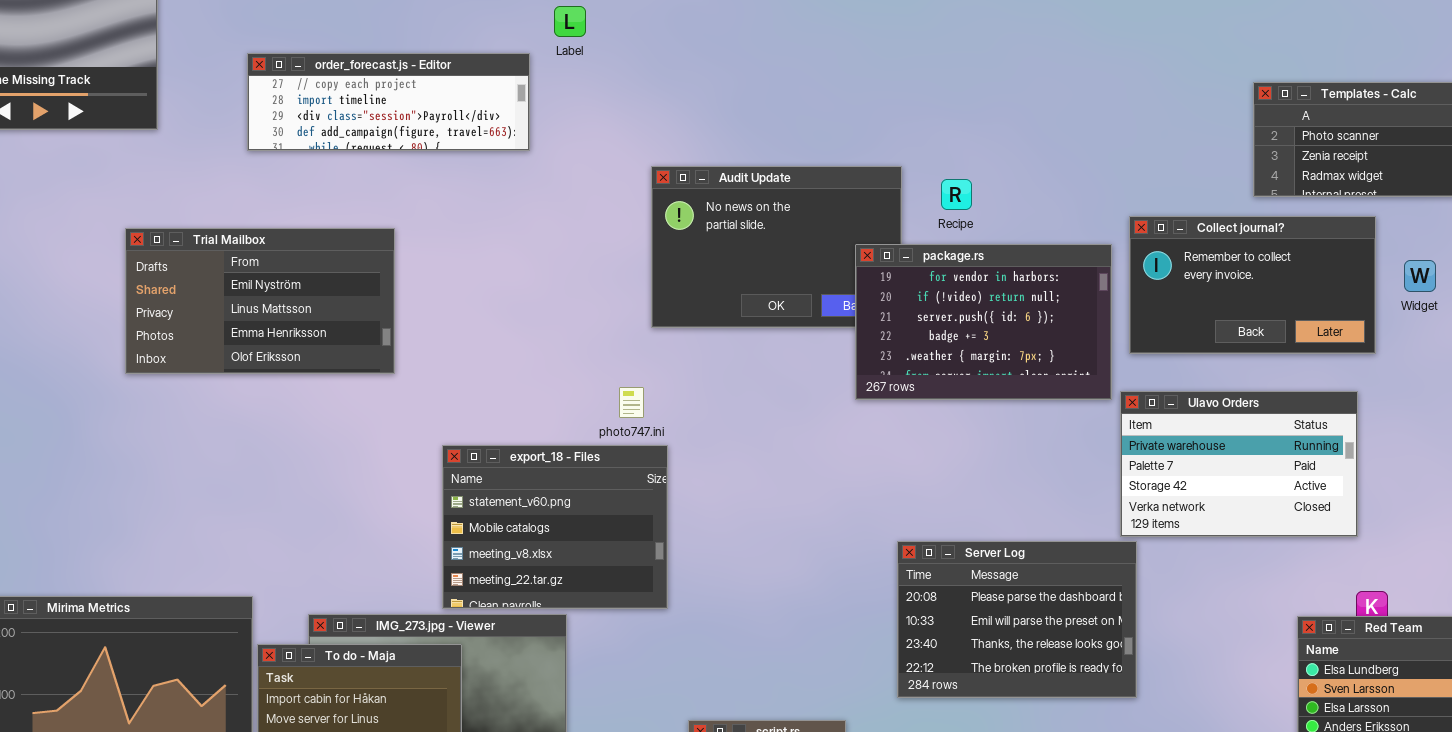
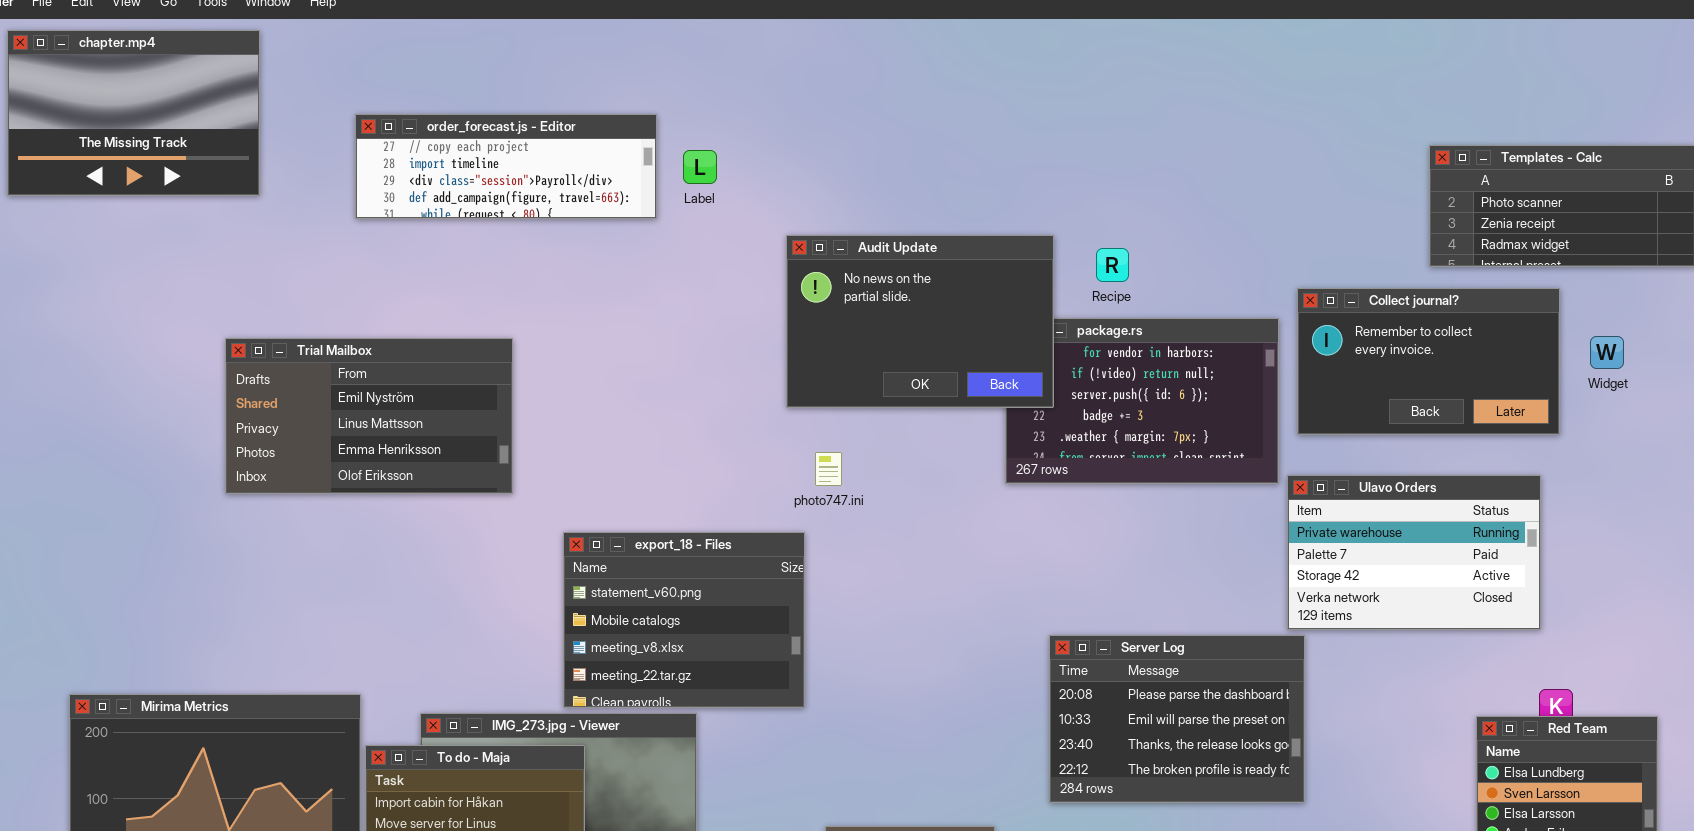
Label: [554,6,586,37] -> [683,150,717,184], moved
Audit Update: [651,166,902,328] -> [786,235,1054,408], raised
Trial Mailbox: [125,228,395,374] -> [225,338,513,494], moved
photo747.ini: [619,387,644,418] -> [815,452,842,486], moved

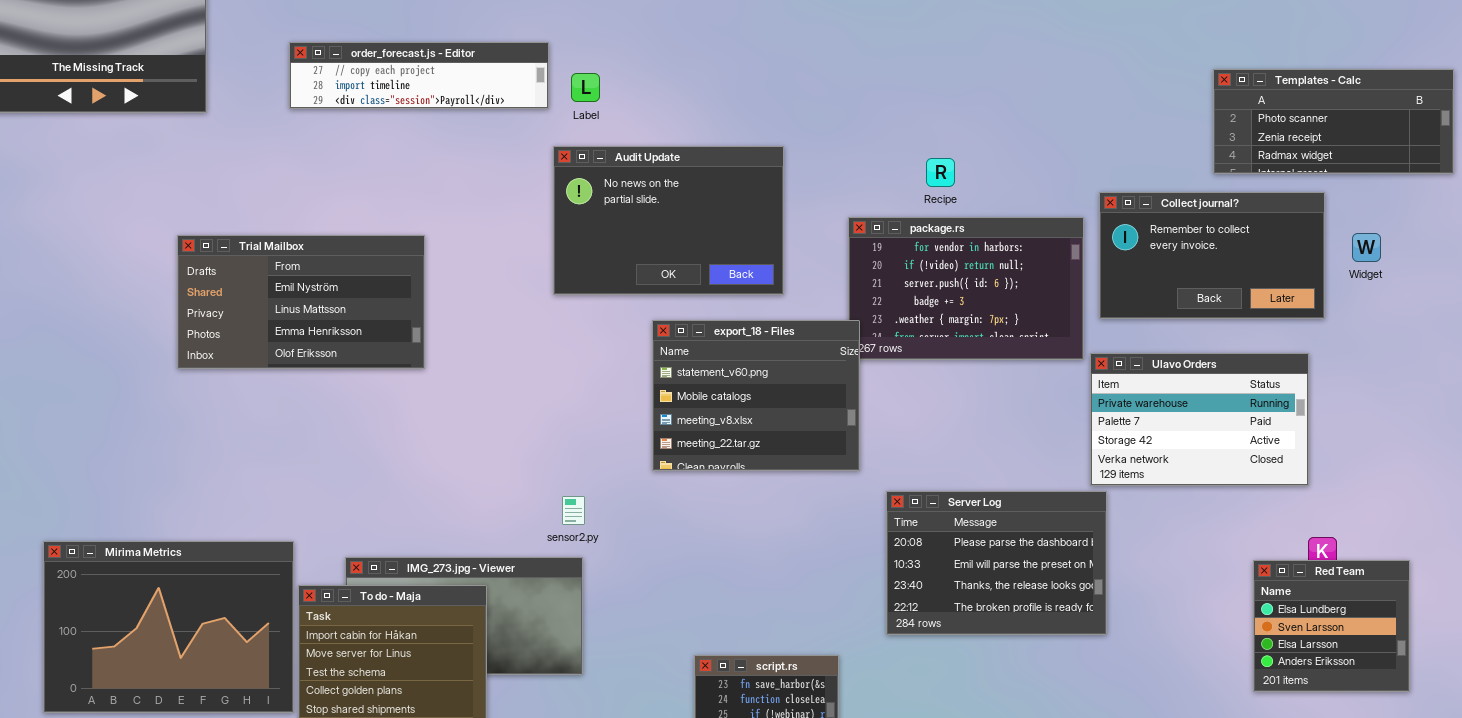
order_forecast.js - Editor: [355,114,657,219] -> [289,42,549,109], resized
Audit Update: [786,235,1054,408] -> [553,146,784,295], moved
export_18 - Files: [563,532,805,708] -> [652,320,860,471], moved

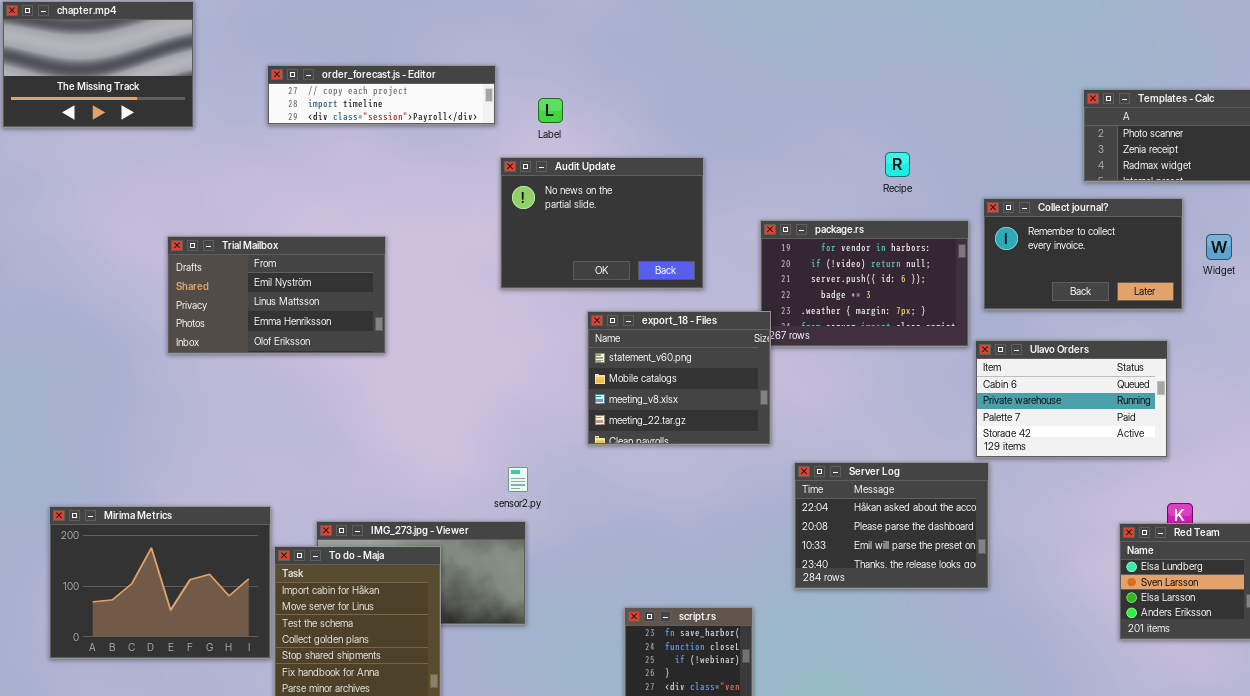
Label: [571,73,600,102] -> [538,98,563,123], moved
Recipe: [926,158,955,187] -> [885,152,910,177], moved
Ulavo Orders: [1090,353,1309,486] -> [975,340,1168,458], scrolled up 1 row
Server Log: [886,491,1107,635] -> [794,462,989,589], scrolled up 1 row

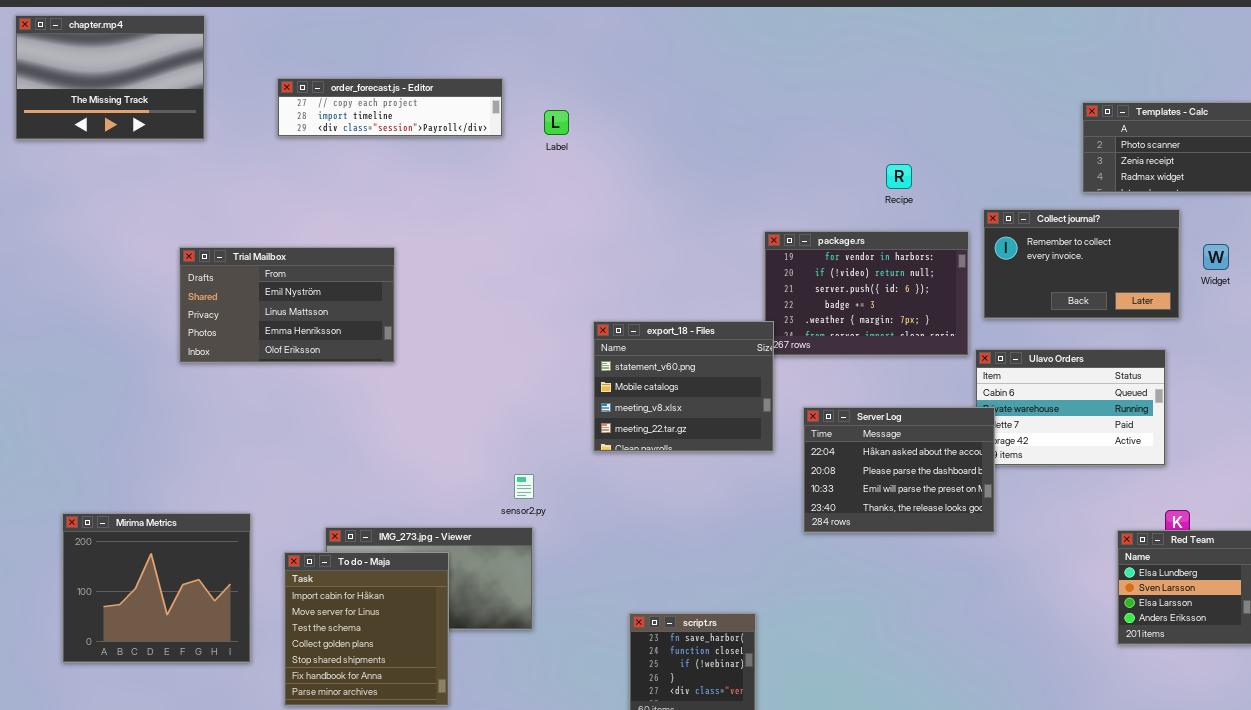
Audit Update: [500,157,704,289] -> none, closed
Server Log: [794,462,989,589] -> [803,407,995,533], moved
Mirima Metrics: [49,506,271,659] -> [62,513,251,663], resized

